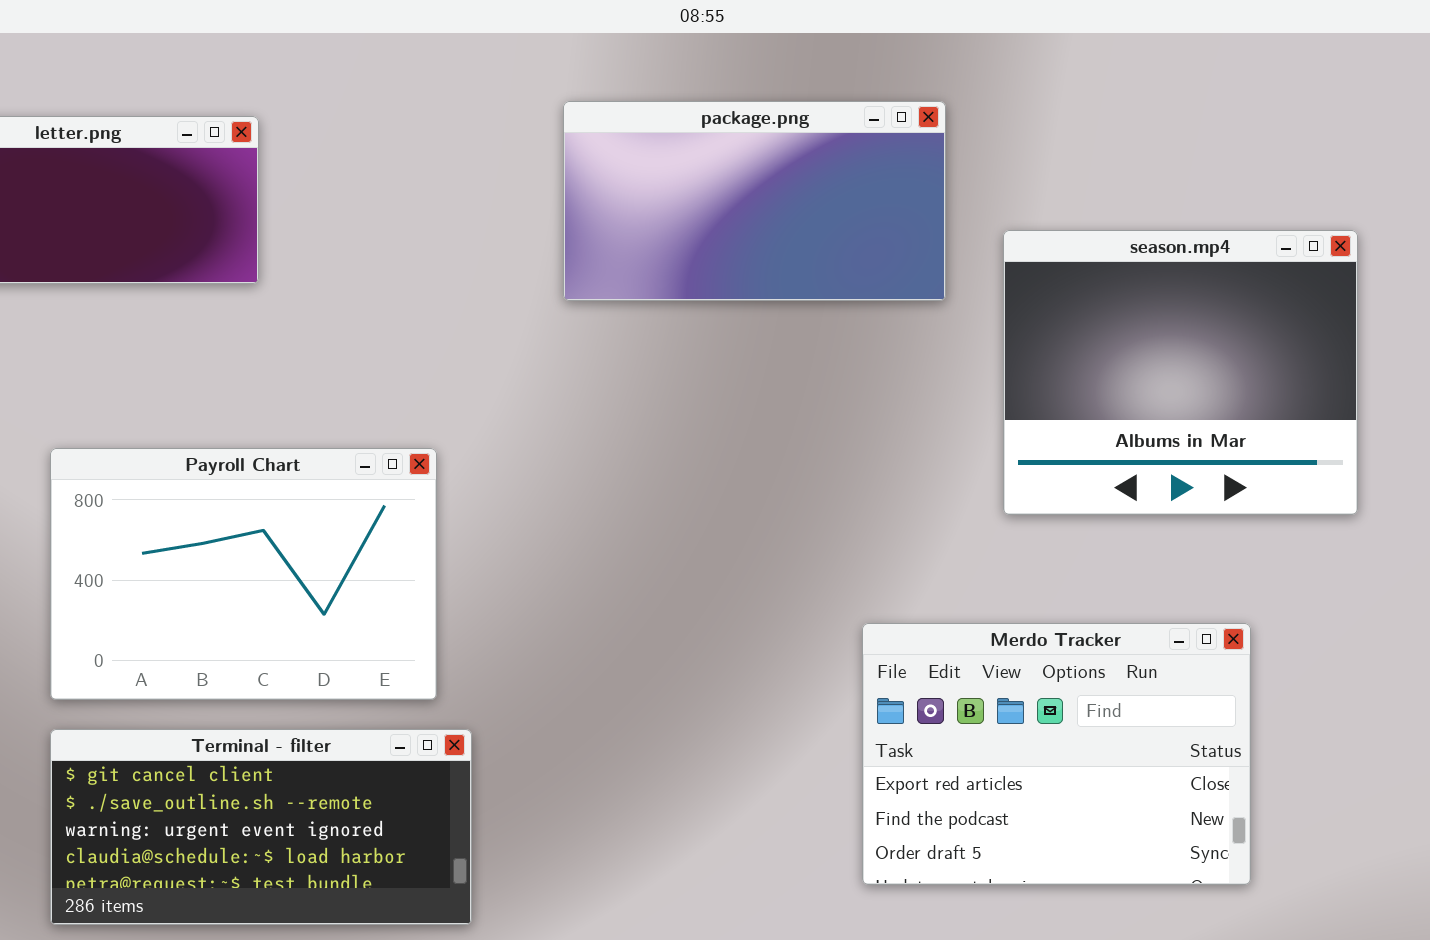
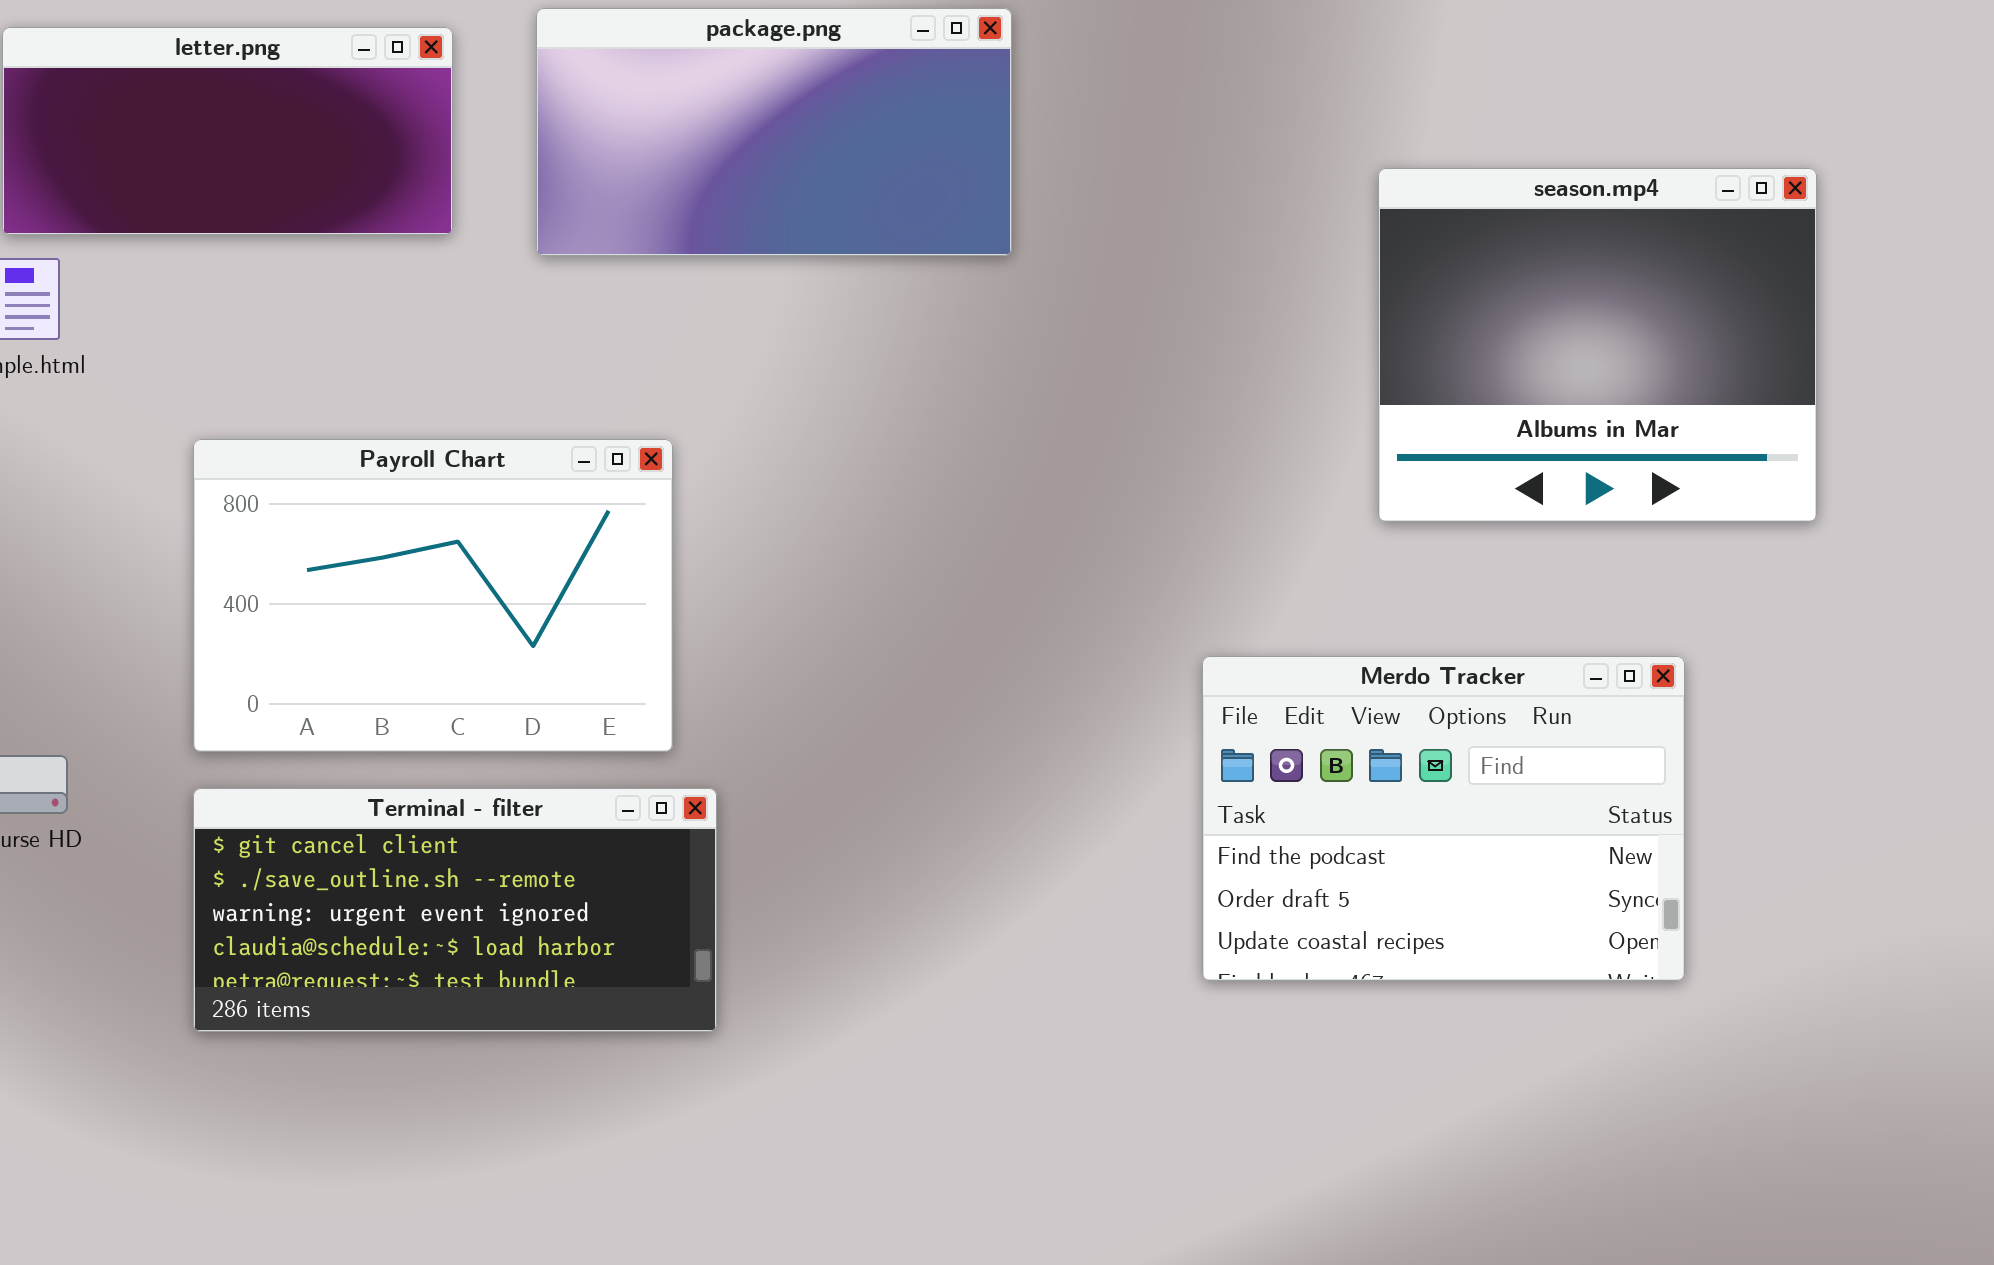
package.png: [563,101,946,301] -> [536,8,1012,256], moved
Merdo Tracker: [862,623,1251,885] -> [1202,656,1685,981], scrolled down 1 row

